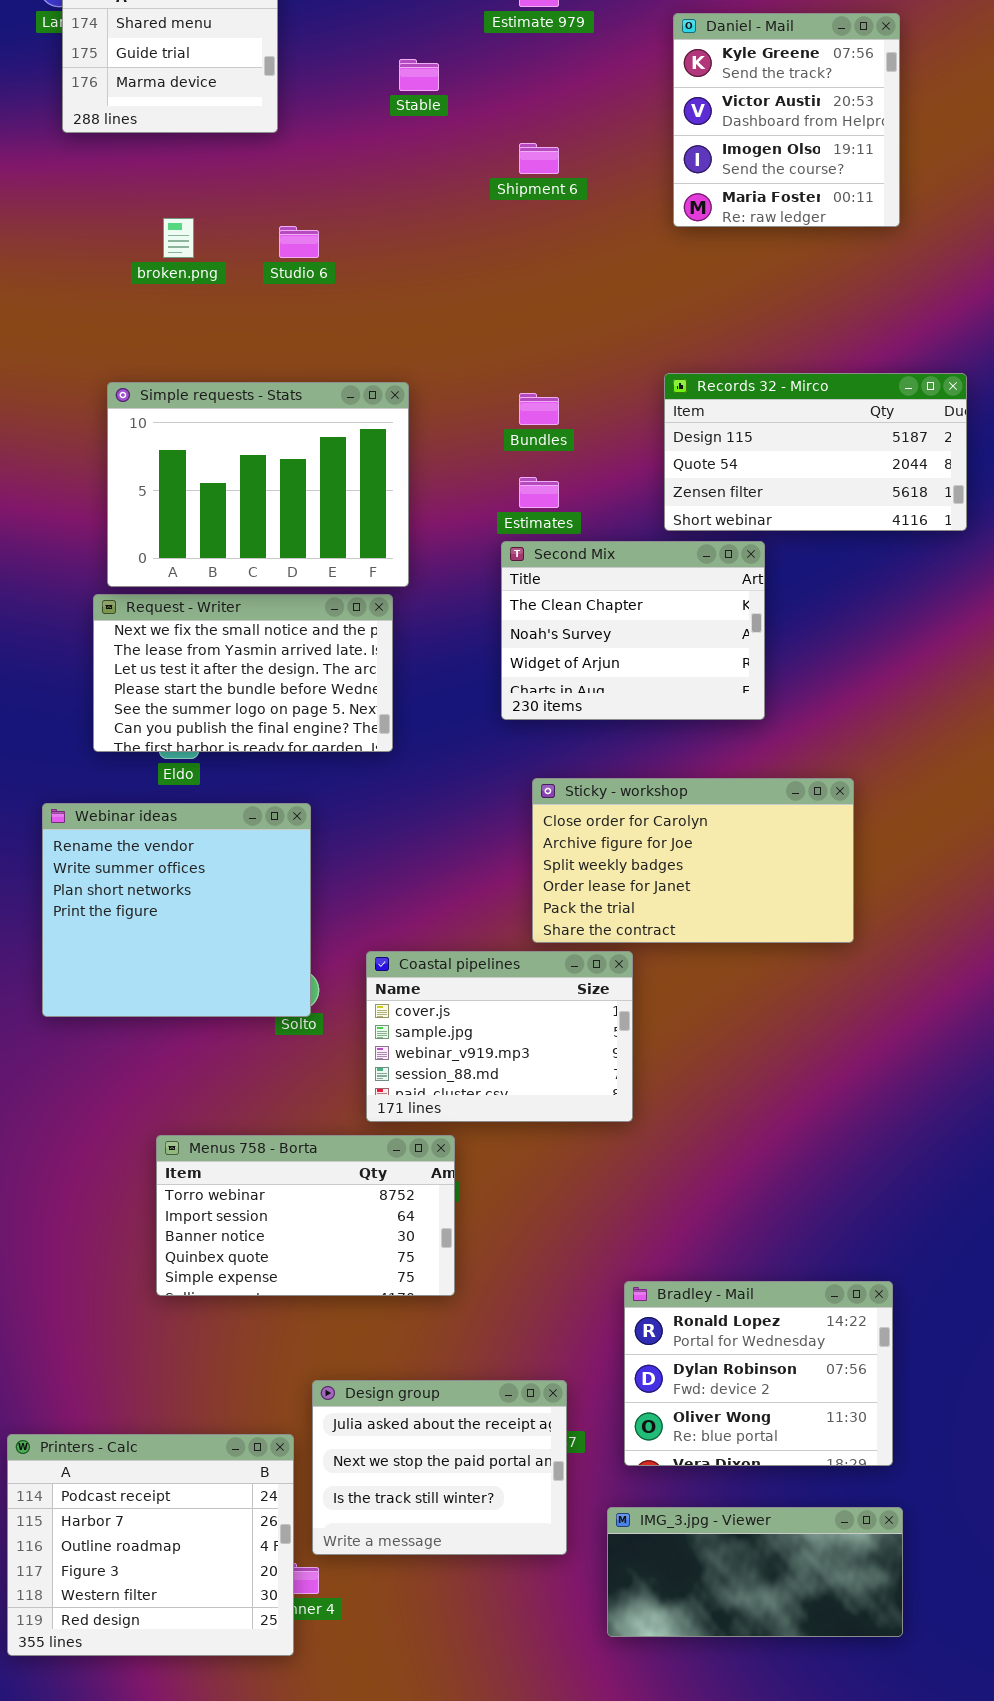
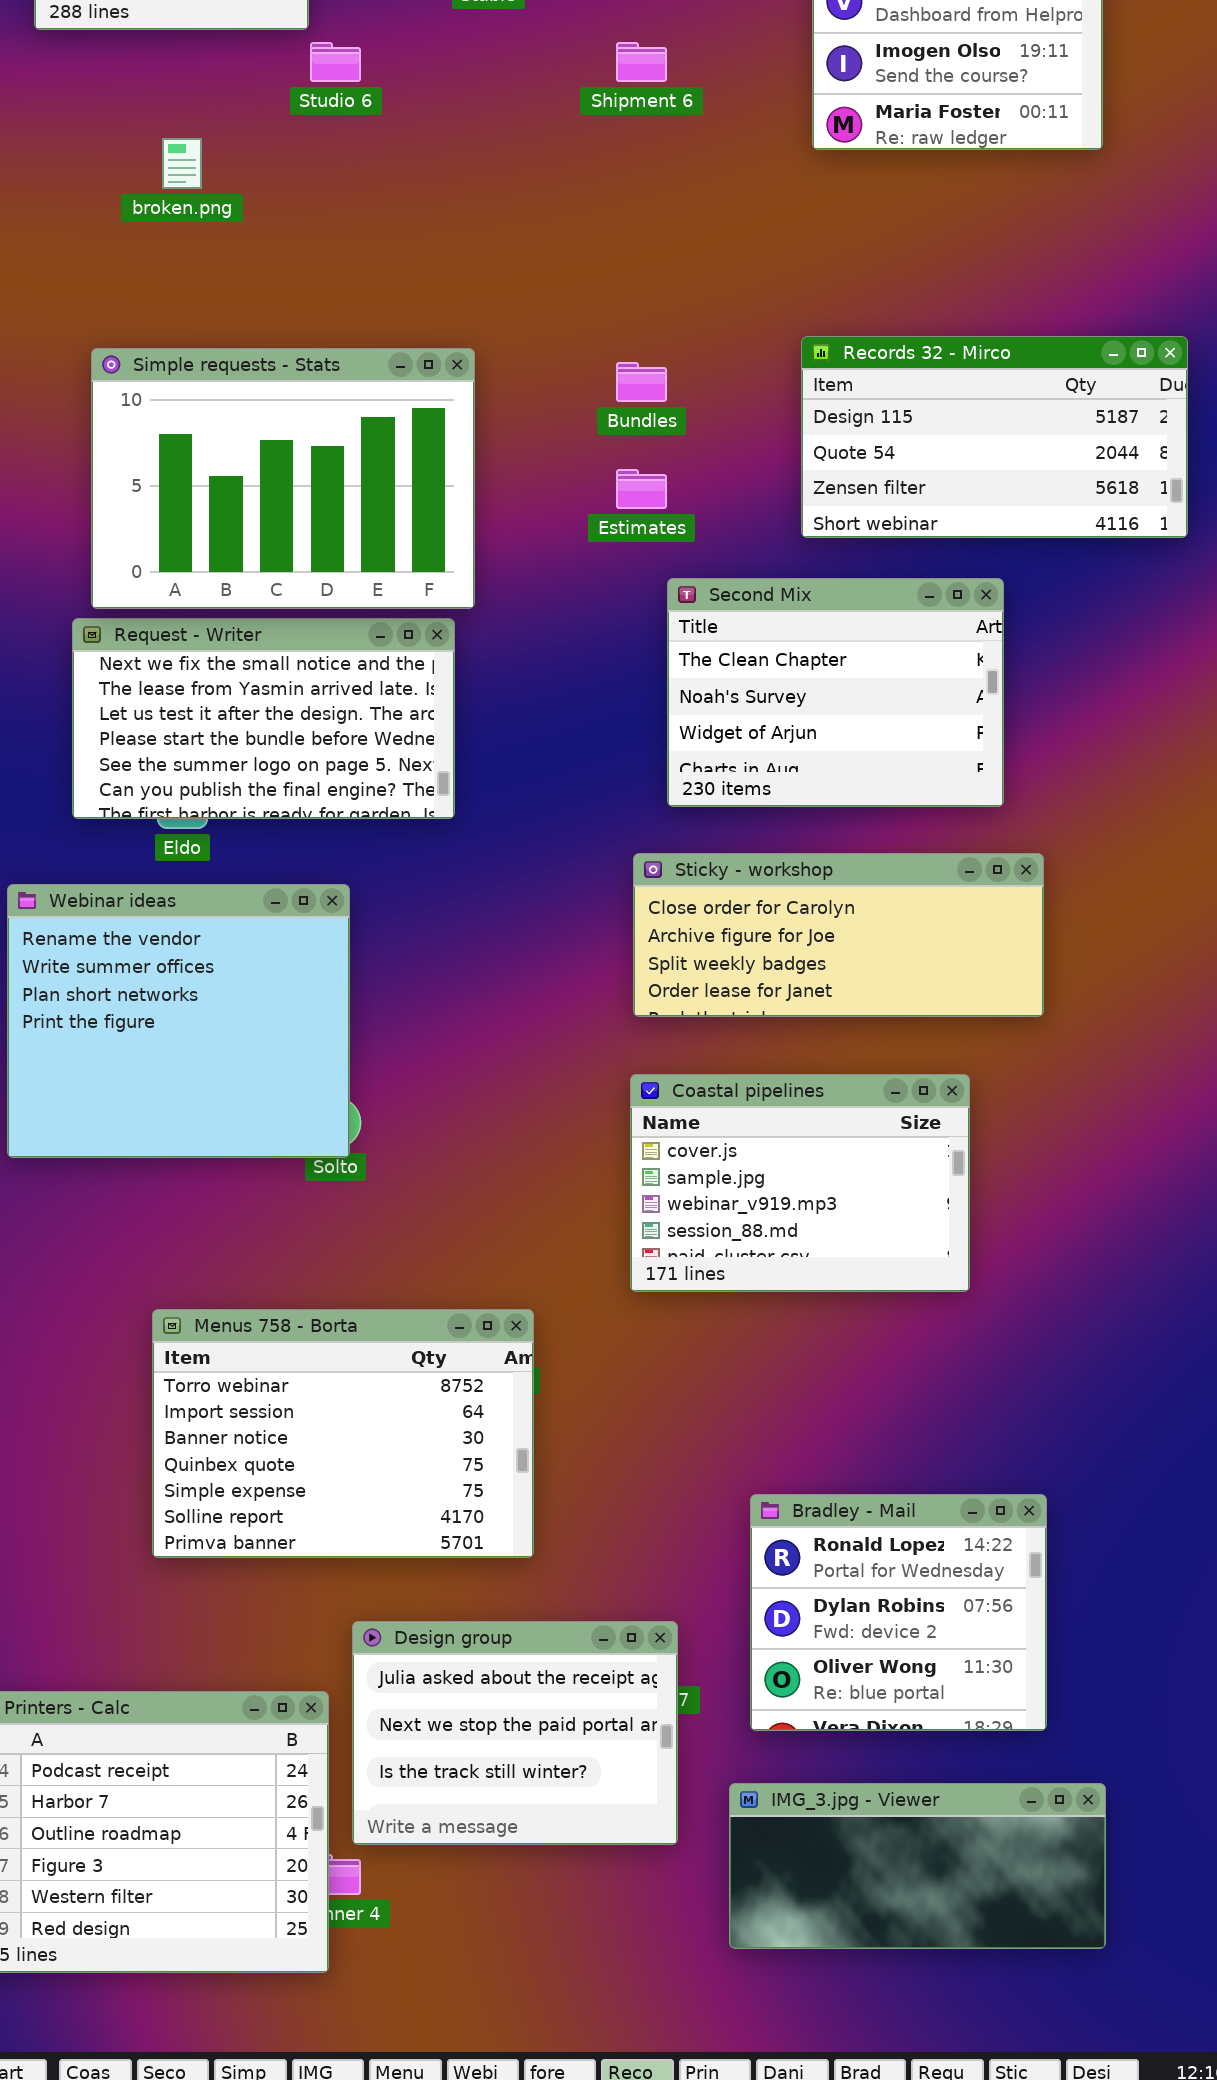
Studio 6: [279,226,319,258] -> [310,42,361,82], moved
Second Mix: [501,541,765,720] -> [667,578,1004,807], moved
Sticky - workshop: [532,778,854,943] -> [633,853,1044,1017], resized
Coastal pipelines: [366,951,633,1122] -> [630,1074,970,1292], moved
Menus 758 - Borta: [156,1135,455,1296] -> [152,1309,534,1558], resized
Bradley - Mail: [624,1281,893,1466] -> [750,1494,1047,1731], resized

